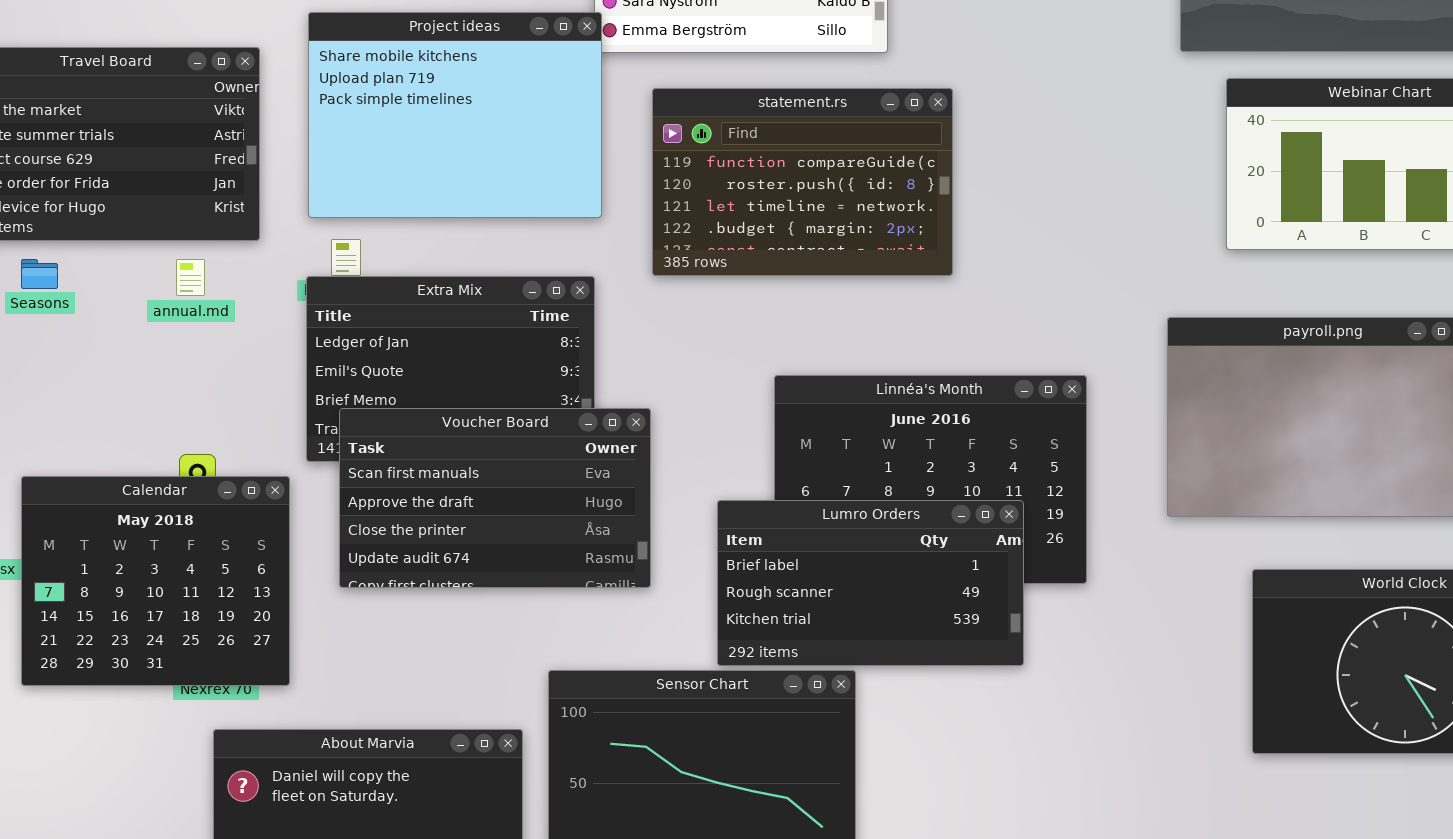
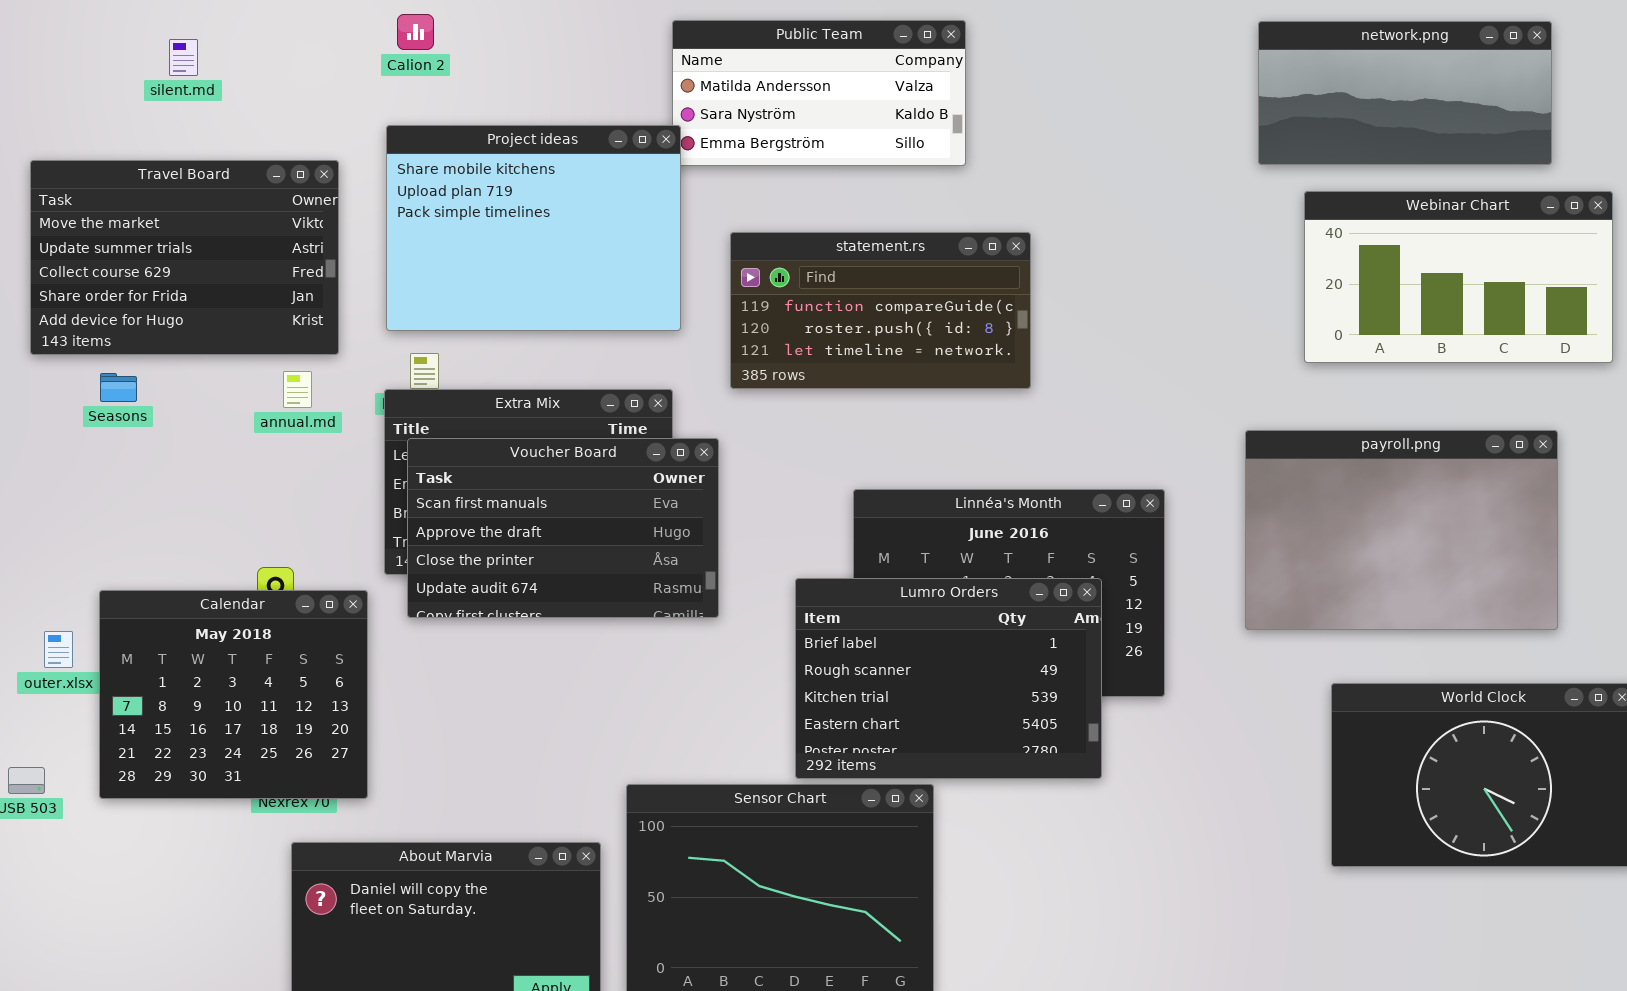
statement.rs: [652,88,953,276] -> [730,232,1031,389], resized
annual.md: [176,259,205,296] -> [283,371,312,408], moved
Voucher Board: [339,408,651,588] -> [407,438,719,618], moved
Lumro Orders: [717,500,1024,666] -> [795,578,1102,779], resized

